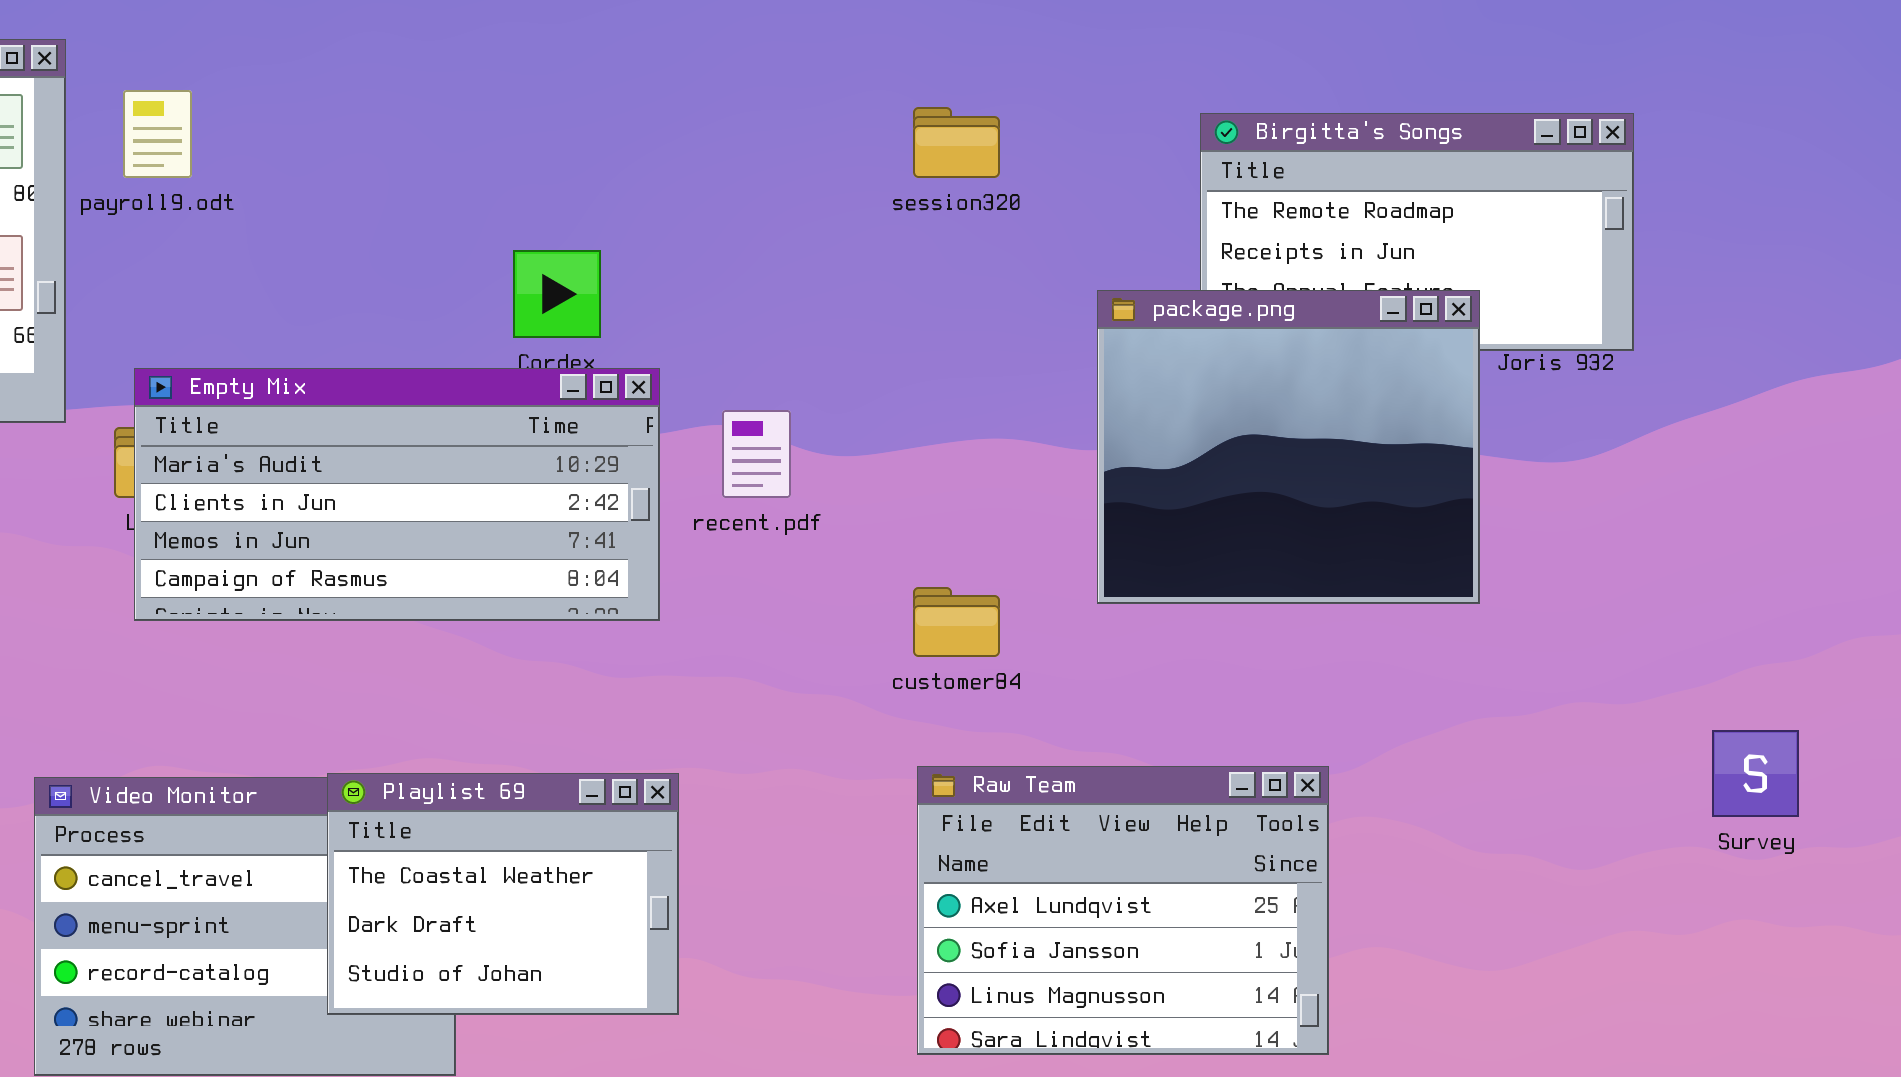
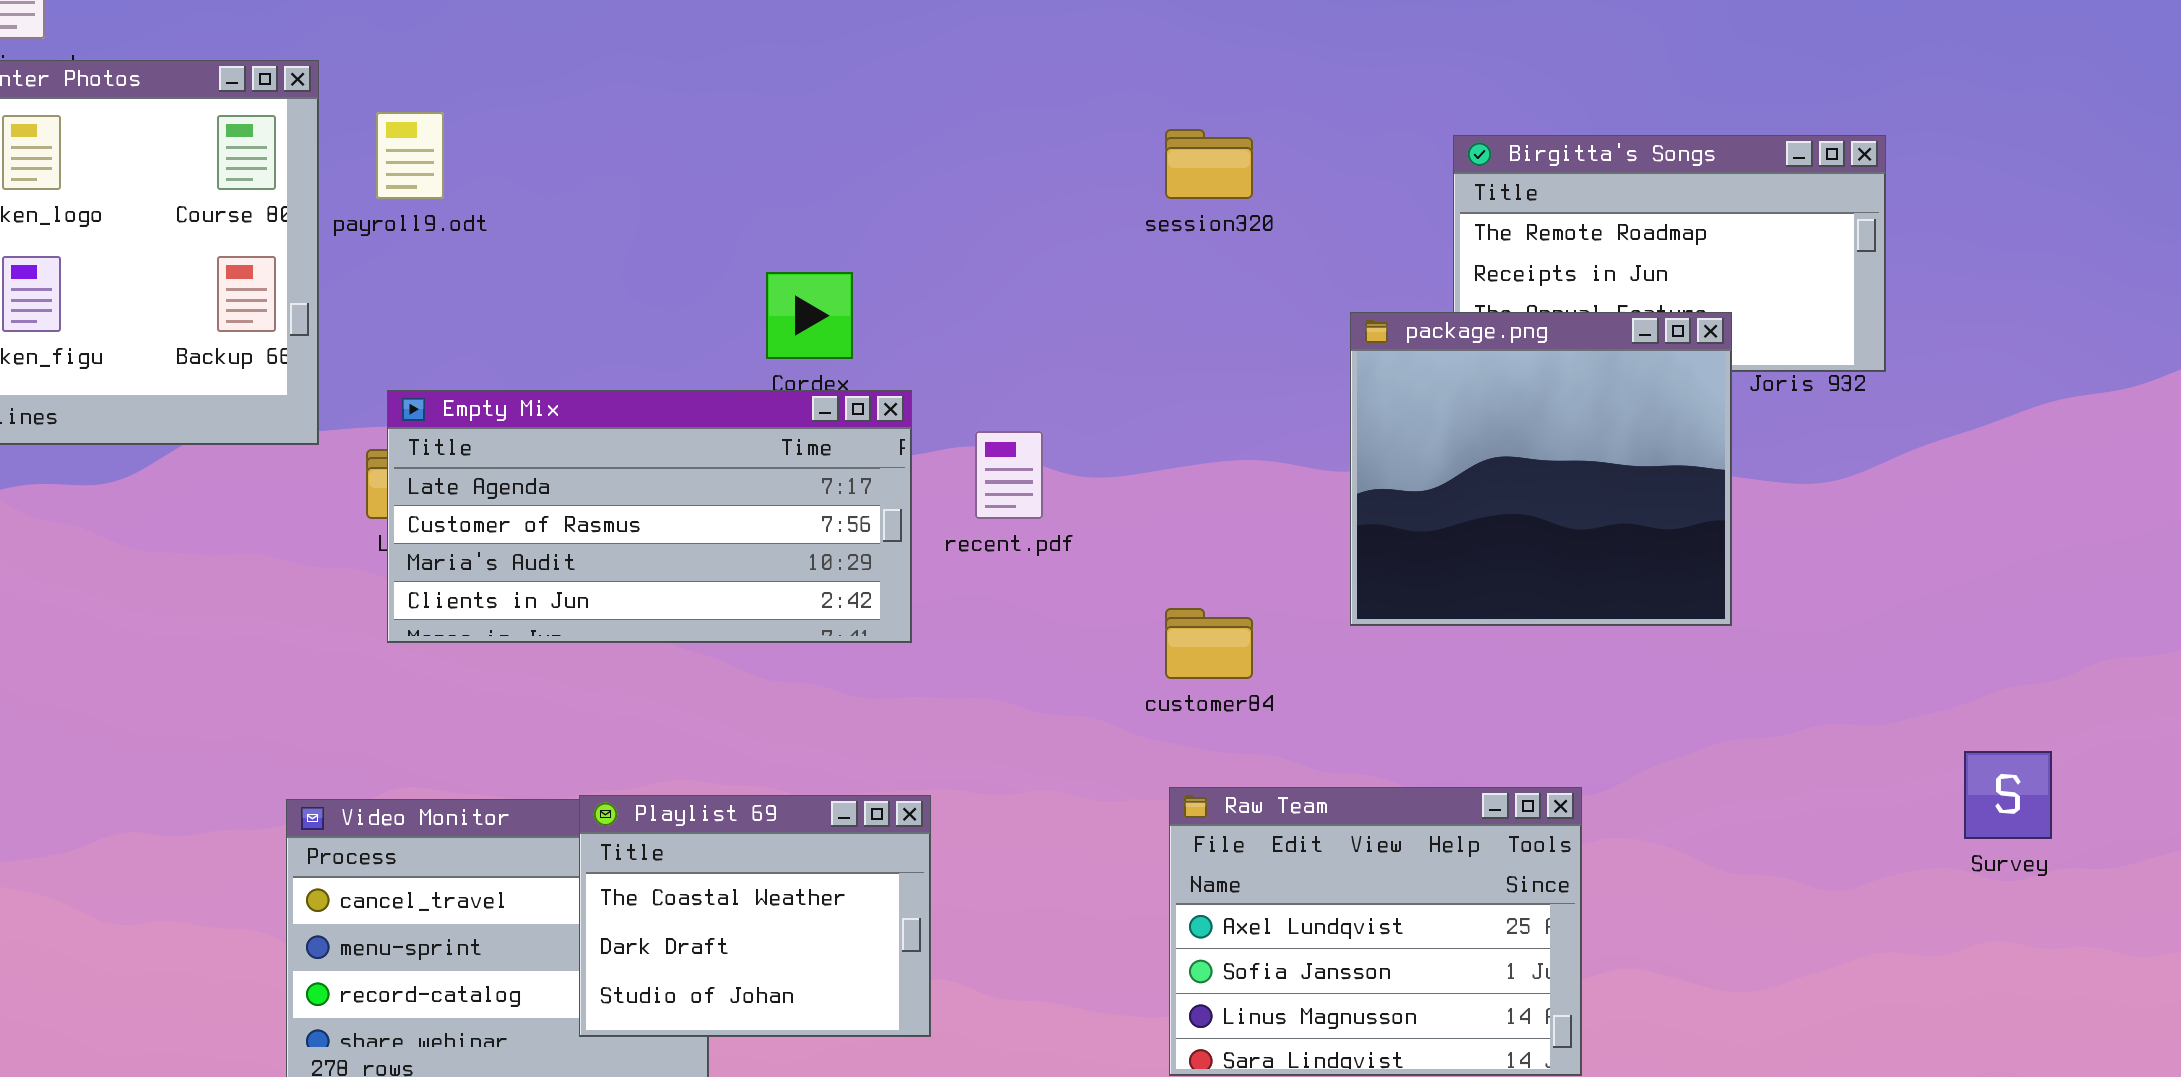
Empty Mix: [134,368,660,621] -> [387,390,912,643], scrolled up 2 rows

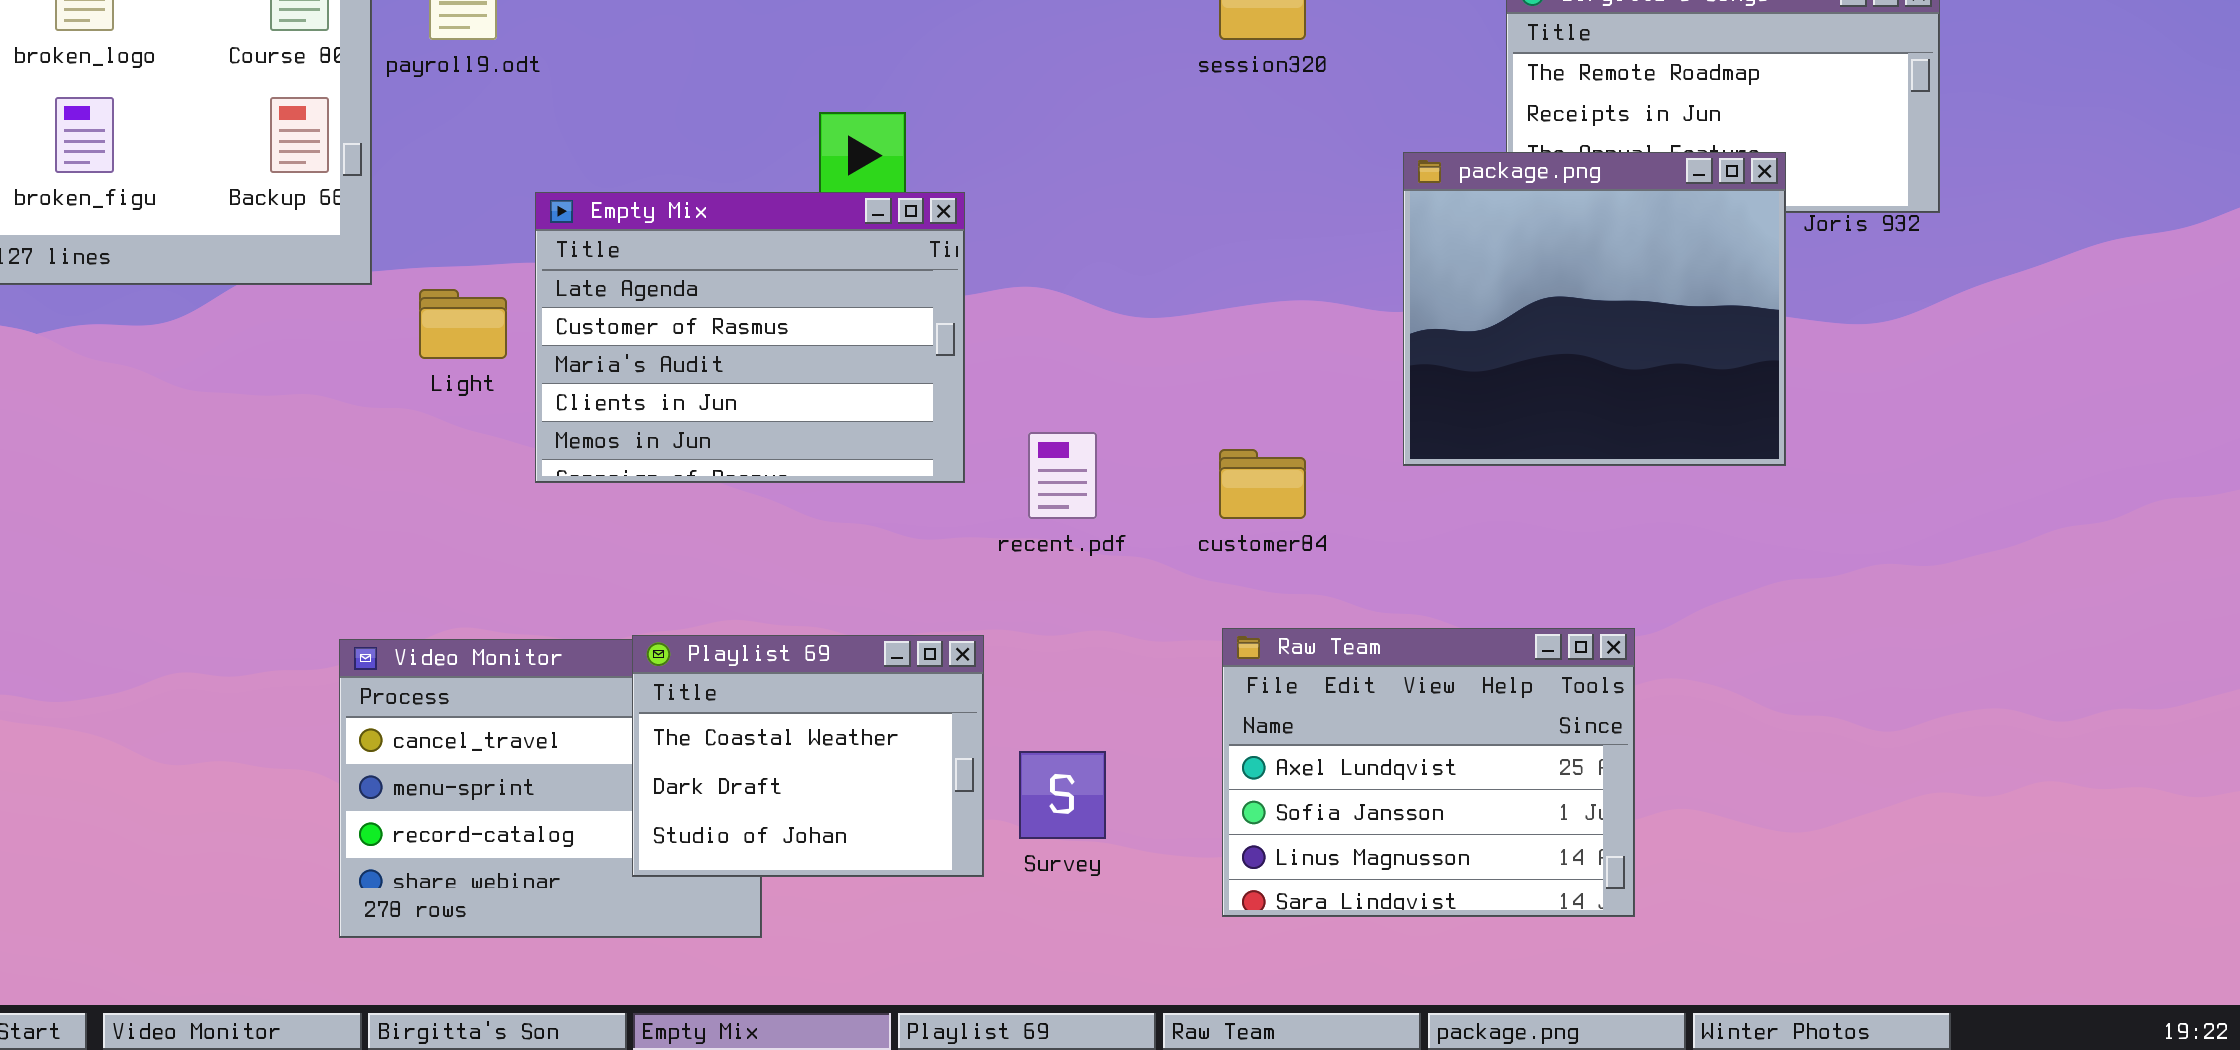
Empty Mix: [387,390,912,643] -> [535,192,965,483], resized
recent.pdf: [975,431,1043,519] -> [1028,432,1097,519], moved
Survey: [1964,751,2052,839] -> [1019,751,1106,839], moved

